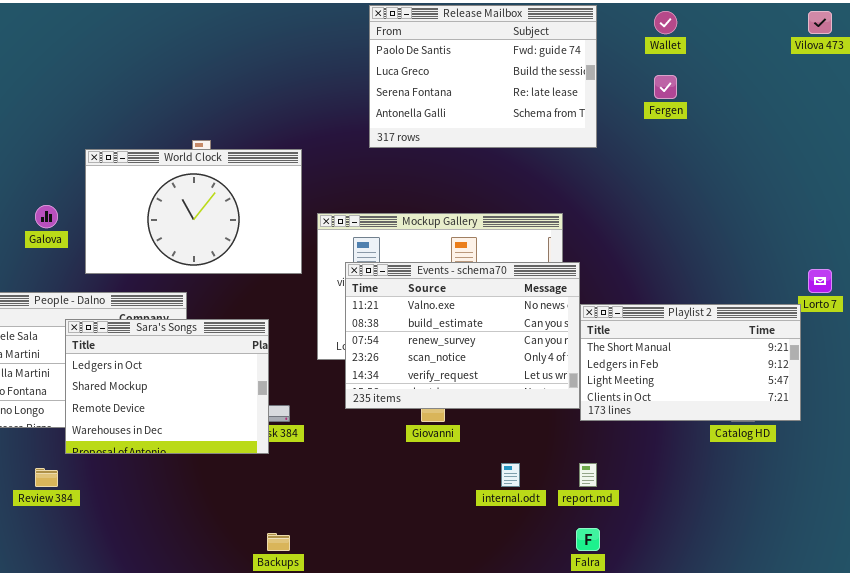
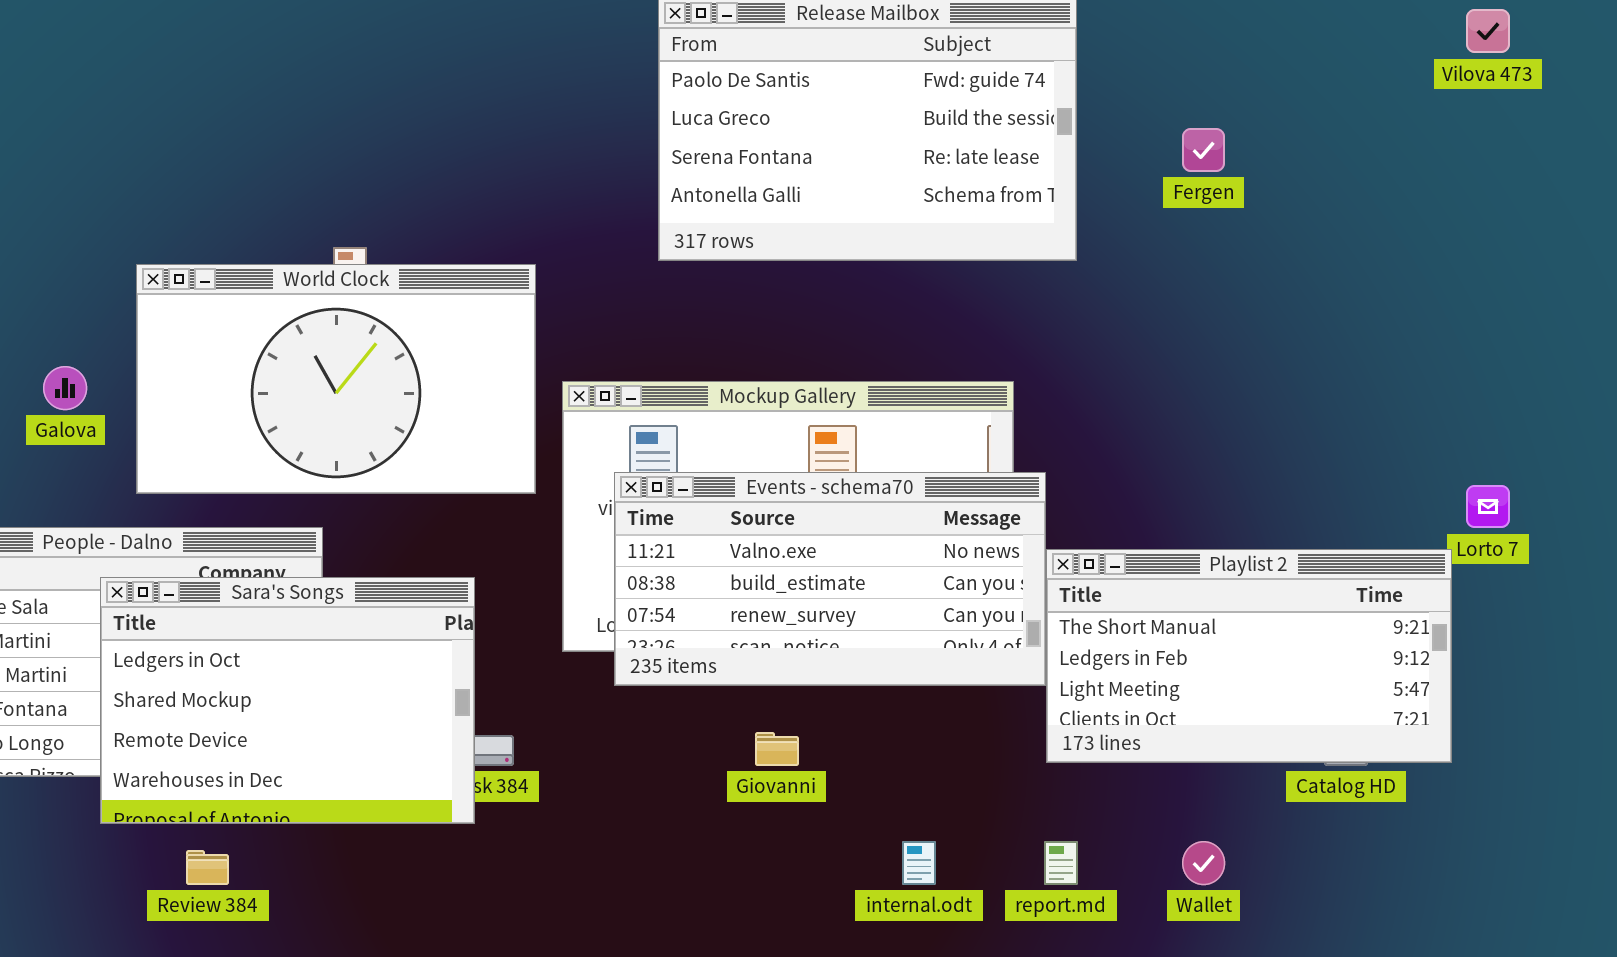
Wallet: [654,11,677,34] -> [1182,841,1225,885], moved
Events - schema70: [345,262,580,409] -> [614,472,1046,686], resized
Review 384: [35,468,58,487] -> [186,850,229,885], moved

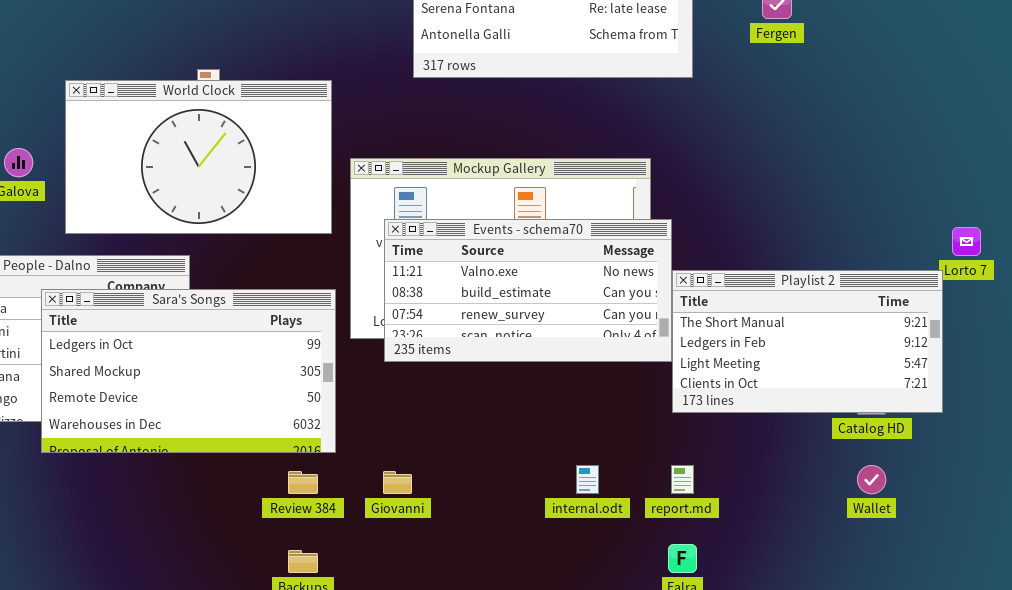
Sara's Songs: [100,577,475,824] -> [41,289,336,453], resized
Giovanni: [755,732,799,766] -> [383,471,412,494], moved
Wallet: [1182,841,1225,885] -> [857,465,886,494], moved
Review 384: [186,850,229,885] -> [288,471,318,494], moved

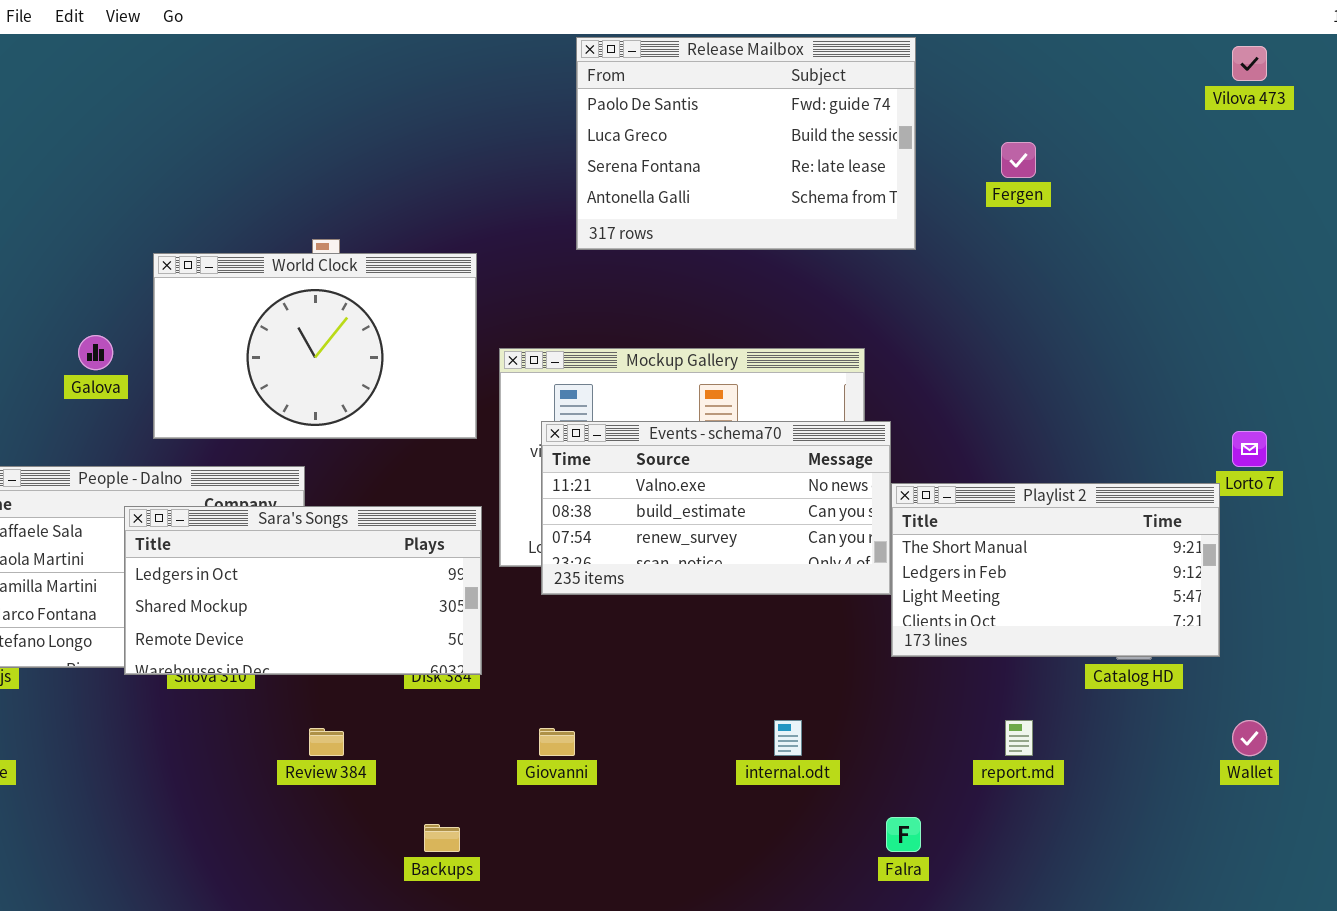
Sara's Songs: [41,289,336,453] -> [124,506,482,675], resized
report.md: [671,465,694,494] -> [1005,720,1033,756], moved
Wallet: [857,465,886,494] -> [1232,720,1267,756], moved
Review 384: [288,471,318,494] -> [309,728,344,756], moved

